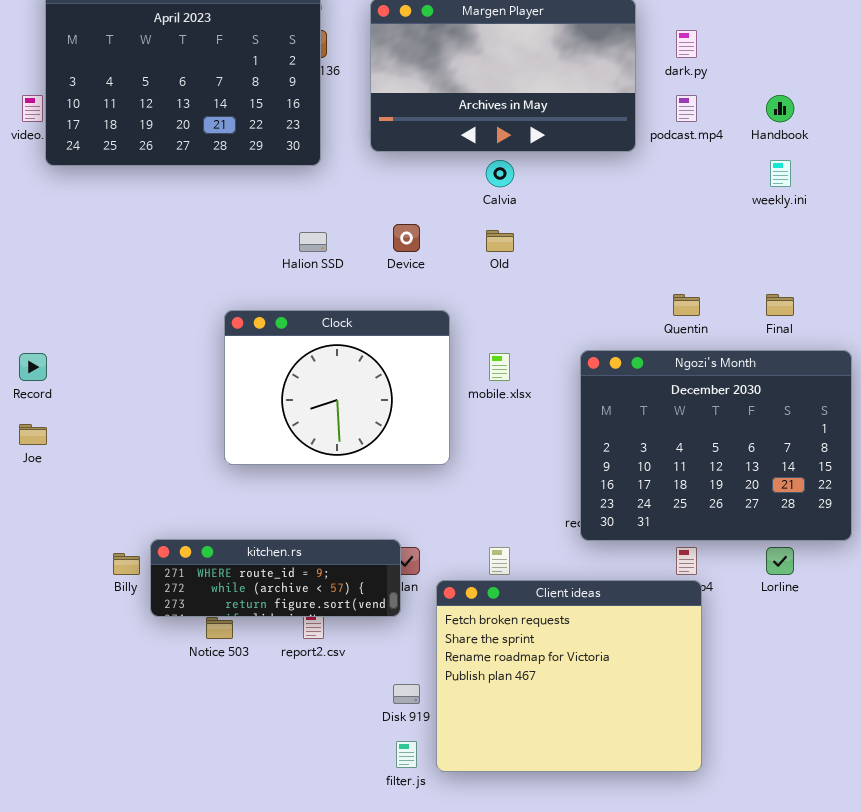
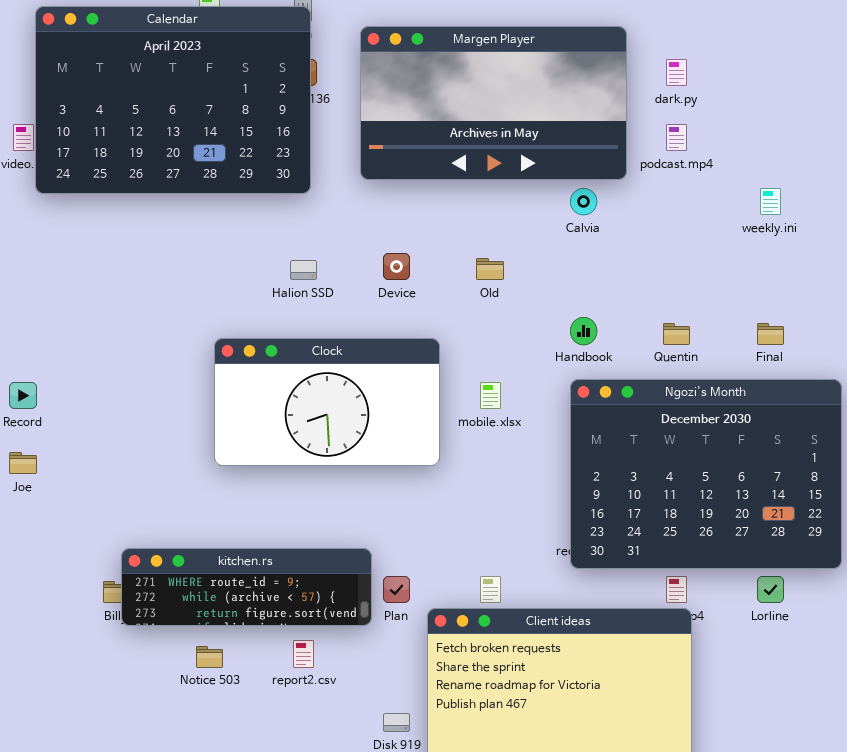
Handbook: [766,95,794,122] -> [570,317,597,345], moved
Calvia: [486,160,514,187] -> [570,188,597,215], moved
Clock: [224,310,450,465] -> [214,338,440,466], resized
kitchen.rs: [150,539,401,617] -> [121,548,372,626], moved

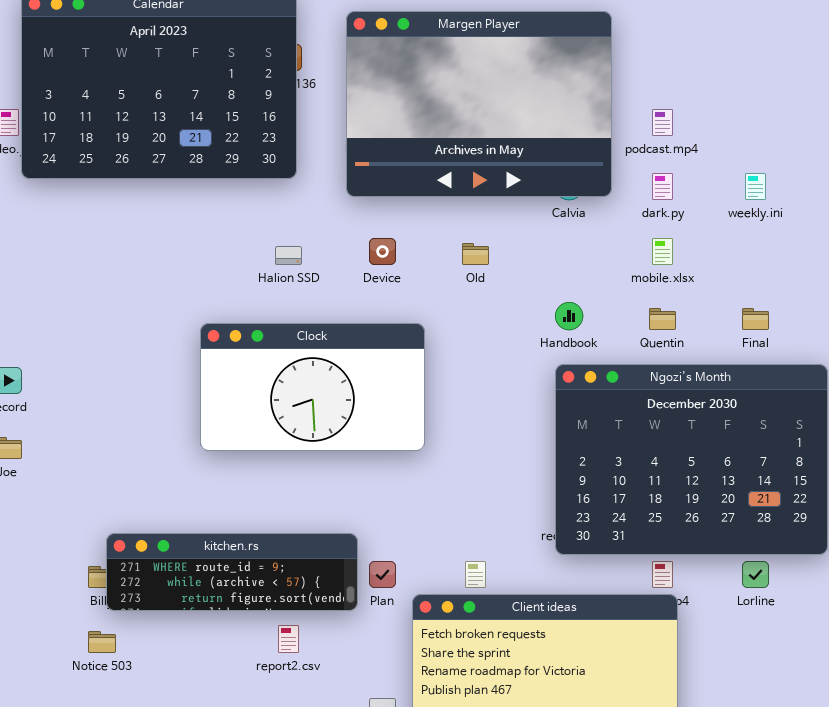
Margen Player: [360,26,627,180] -> [346,11,612,197], resized
dark.py: [666,59,687,86] -> [652,173,673,200], moved
mobile.xlsx: [480,382,501,409] -> [652,238,673,265], moved
Notice 503: [196,646,223,668] -> [88,631,116,653], moved

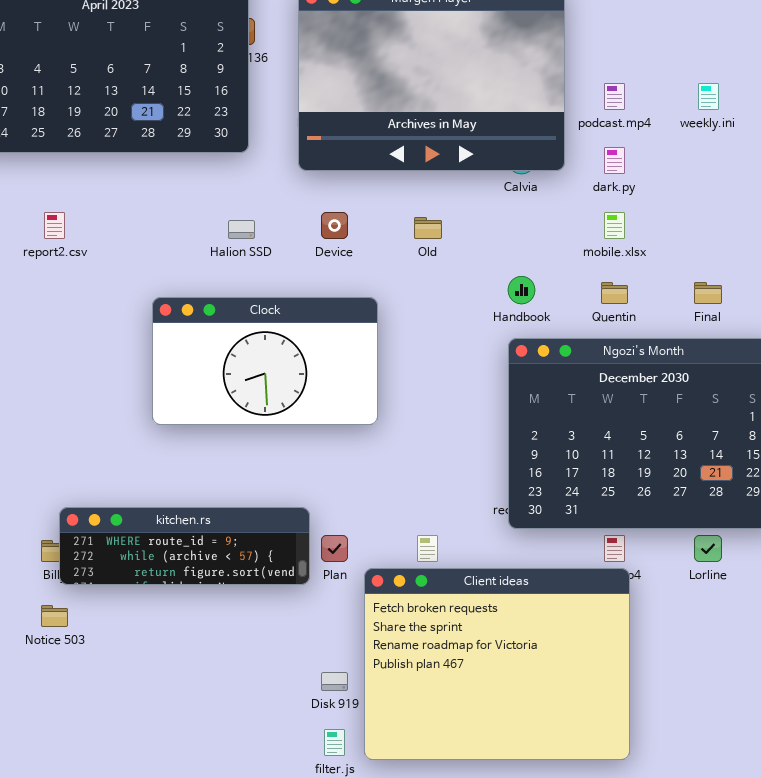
weekly.ini: [745,173,766,200] -> [698,83,719,110], moved
report2.csv: [278,625,299,653] -> [44,212,65,239], moved

